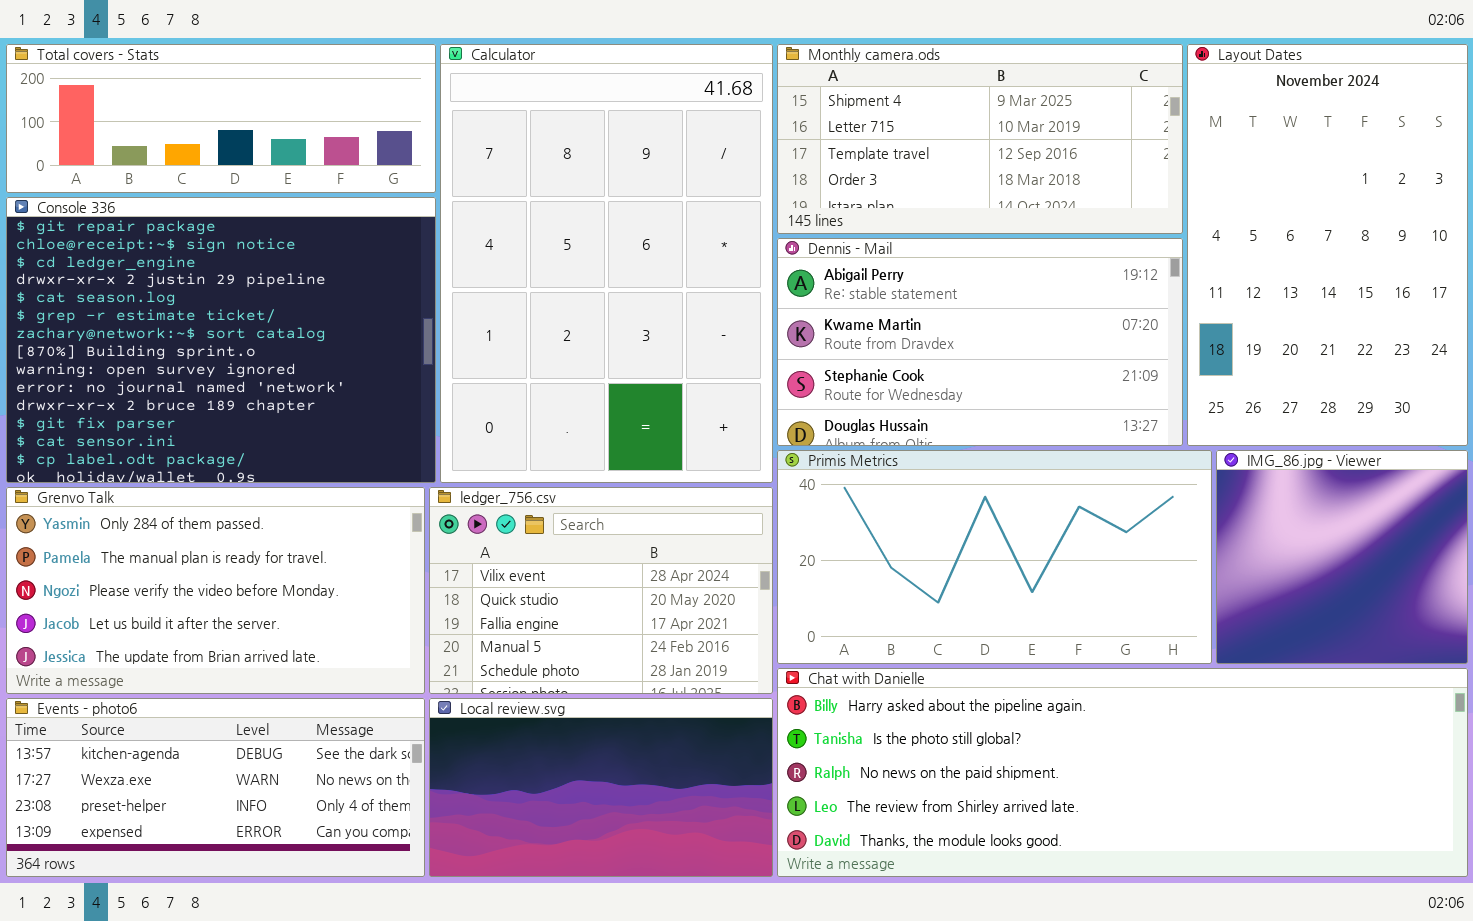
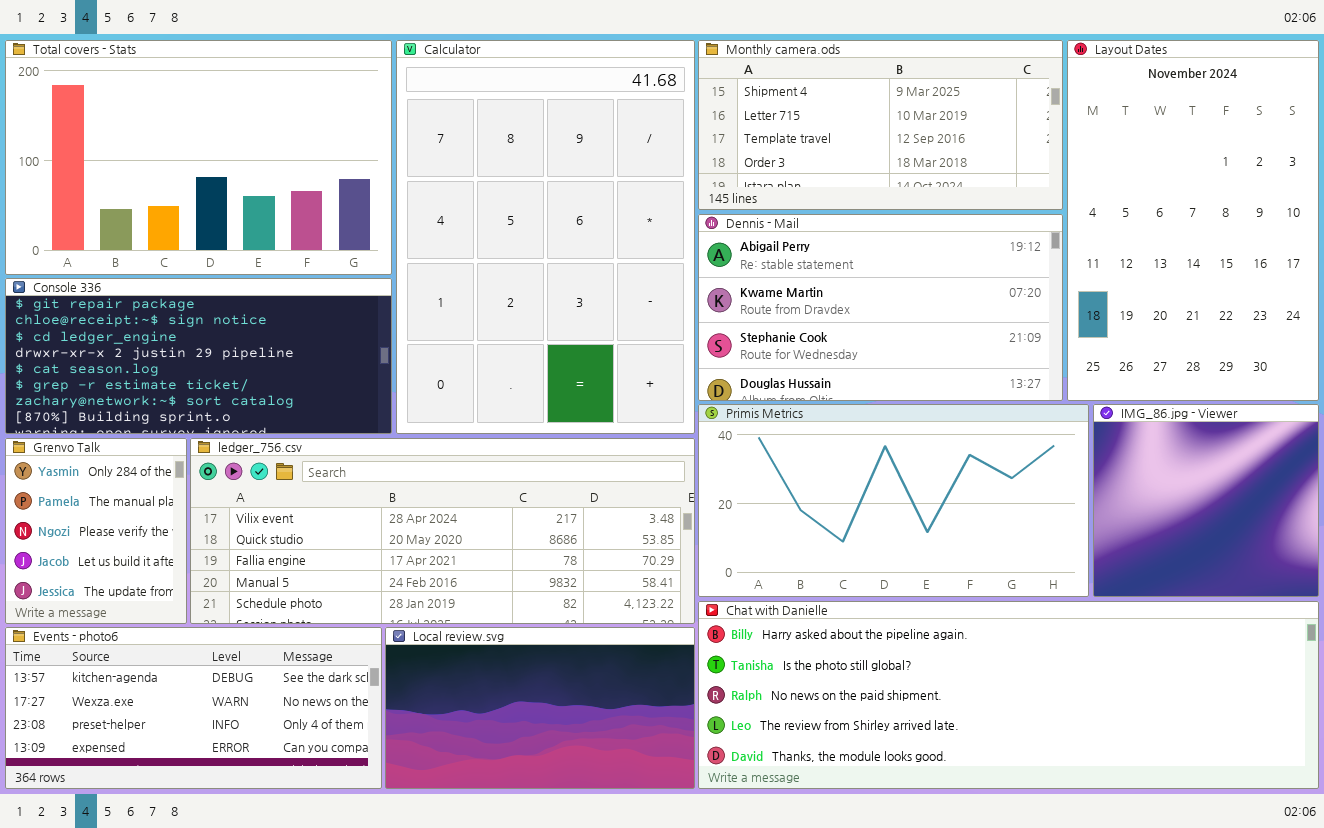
Total covers - Stats: [6,44,436,193] -> [5,40,392,275], resized
Console 336: [6,197,436,483] -> [5,278,392,434], resized
Grenvo Talk: [6,487,425,694] -> [5,438,187,624], resized
ledger_756.csv: [429,487,773,694] -> [190,438,695,624], resized

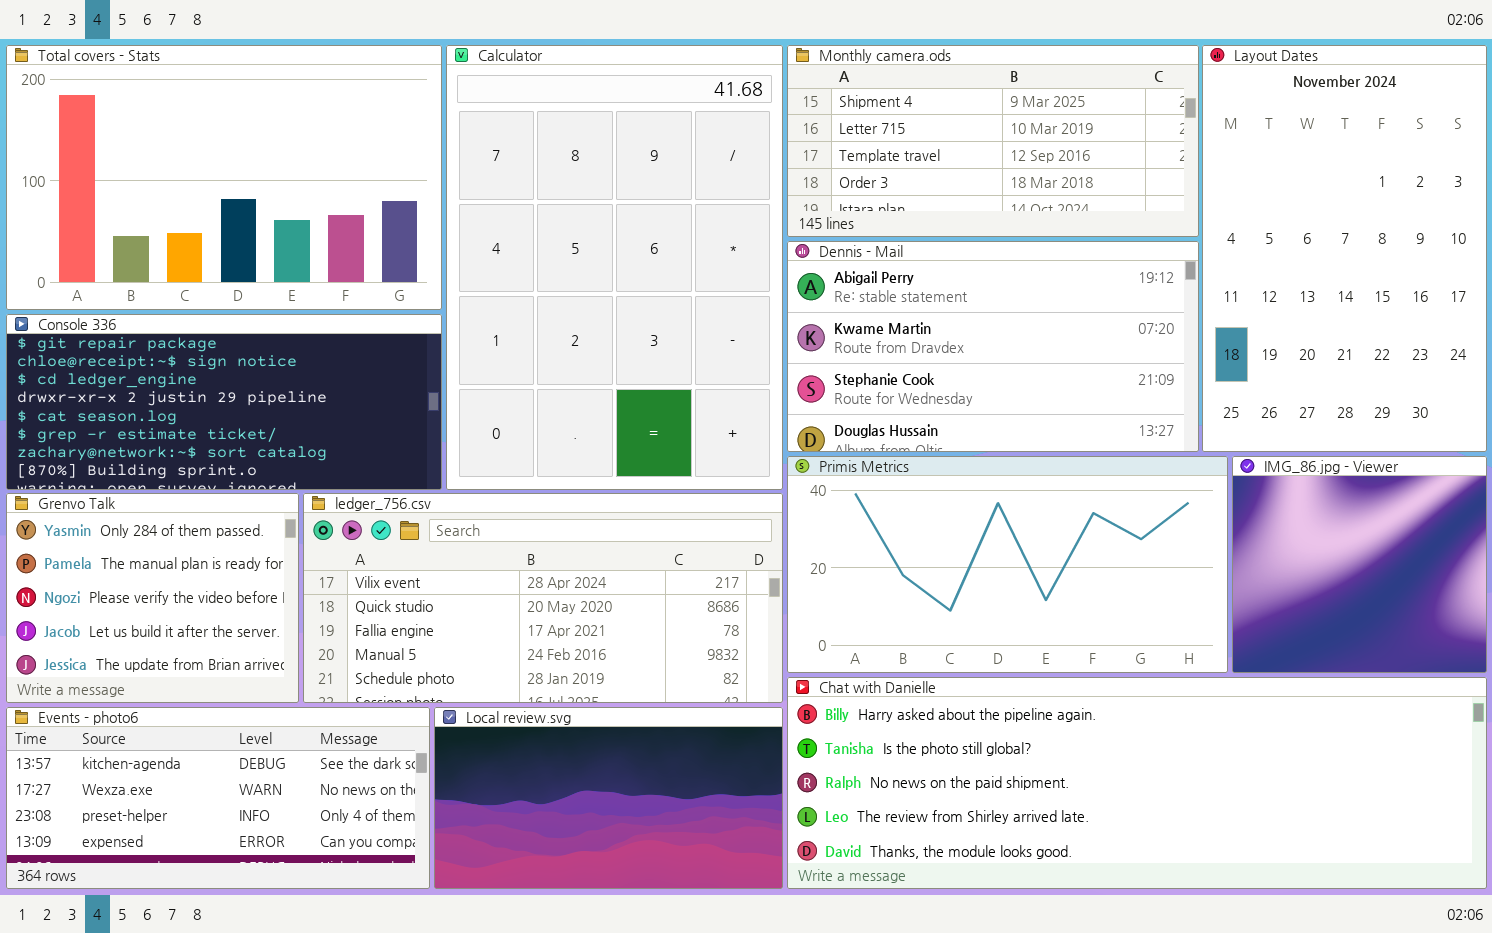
Grenvo Talk: [5,438,187,624] -> [6,493,299,703], resized
ledger_756.csv: [190,438,695,624] -> [303,493,783,703], resized

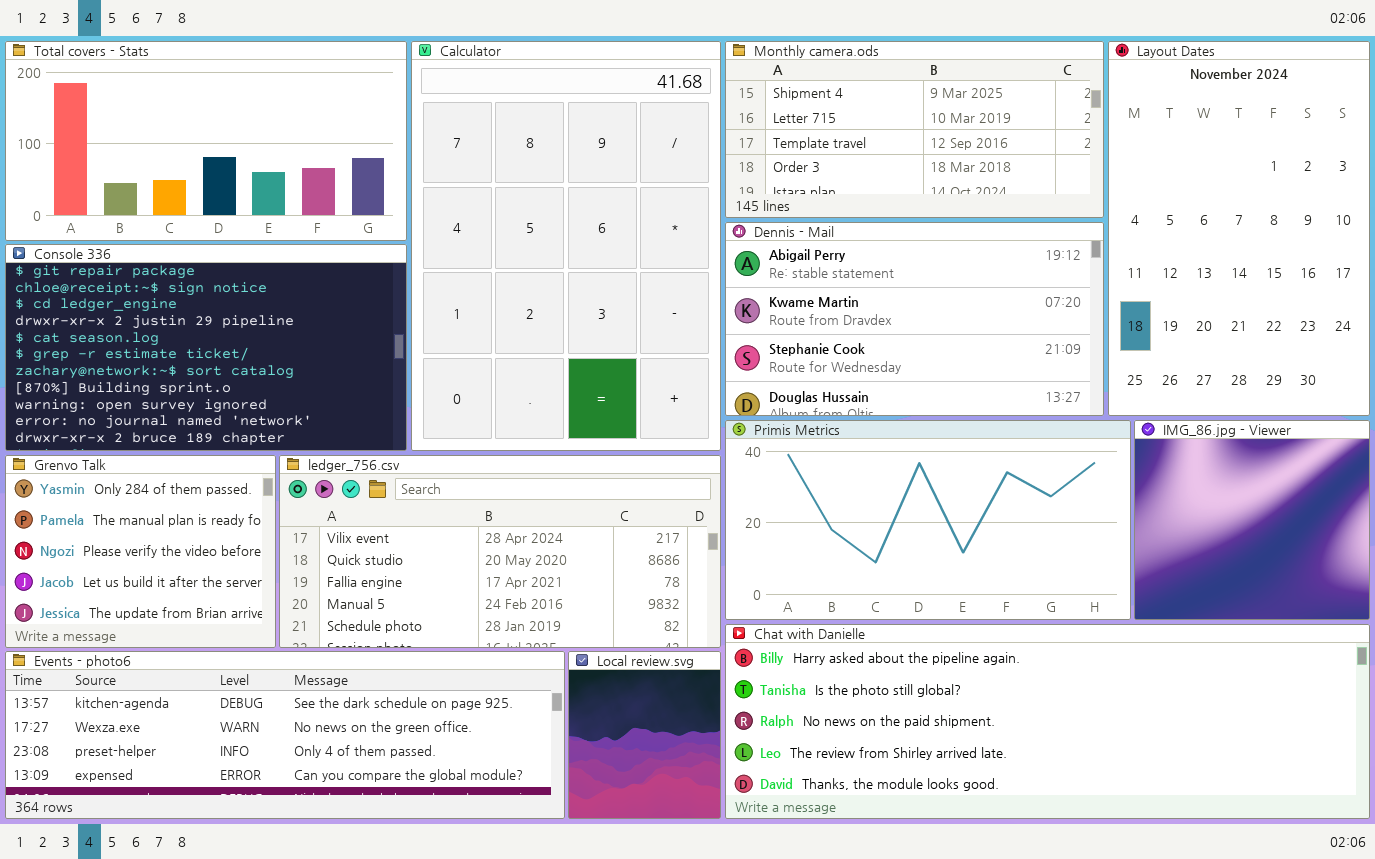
Total covers - Stats: [6,45,442,310] -> [5,41,407,241], resized
Console 336: [6,314,442,490] -> [5,244,407,451], resized
Events - photo6: [6,707,430,889] -> [5,651,565,819], resized
Local review.svg: [434,707,783,889] -> [568,651,721,819], resized

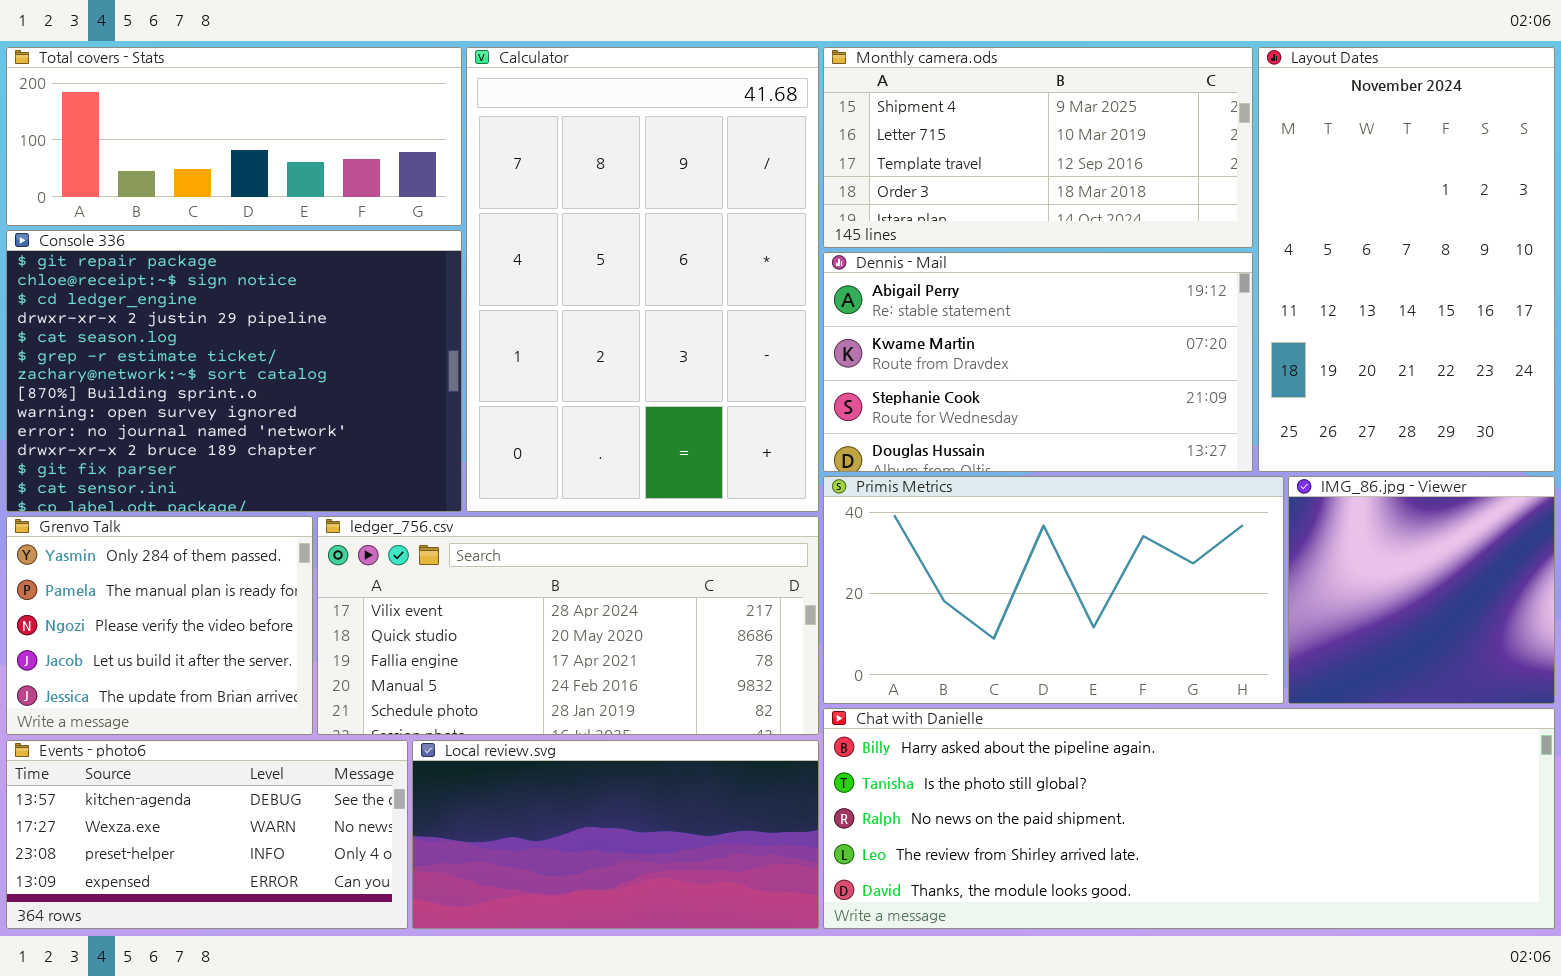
Total covers - Stats: [5,41,407,241] -> [6,47,462,226], resized
Console 336: [5,244,407,451] -> [6,230,462,512], resized
Events - photo6: [5,651,565,819] -> [6,740,408,929], resized
Local review.svg: [568,651,721,819] -> [412,740,819,929], resized

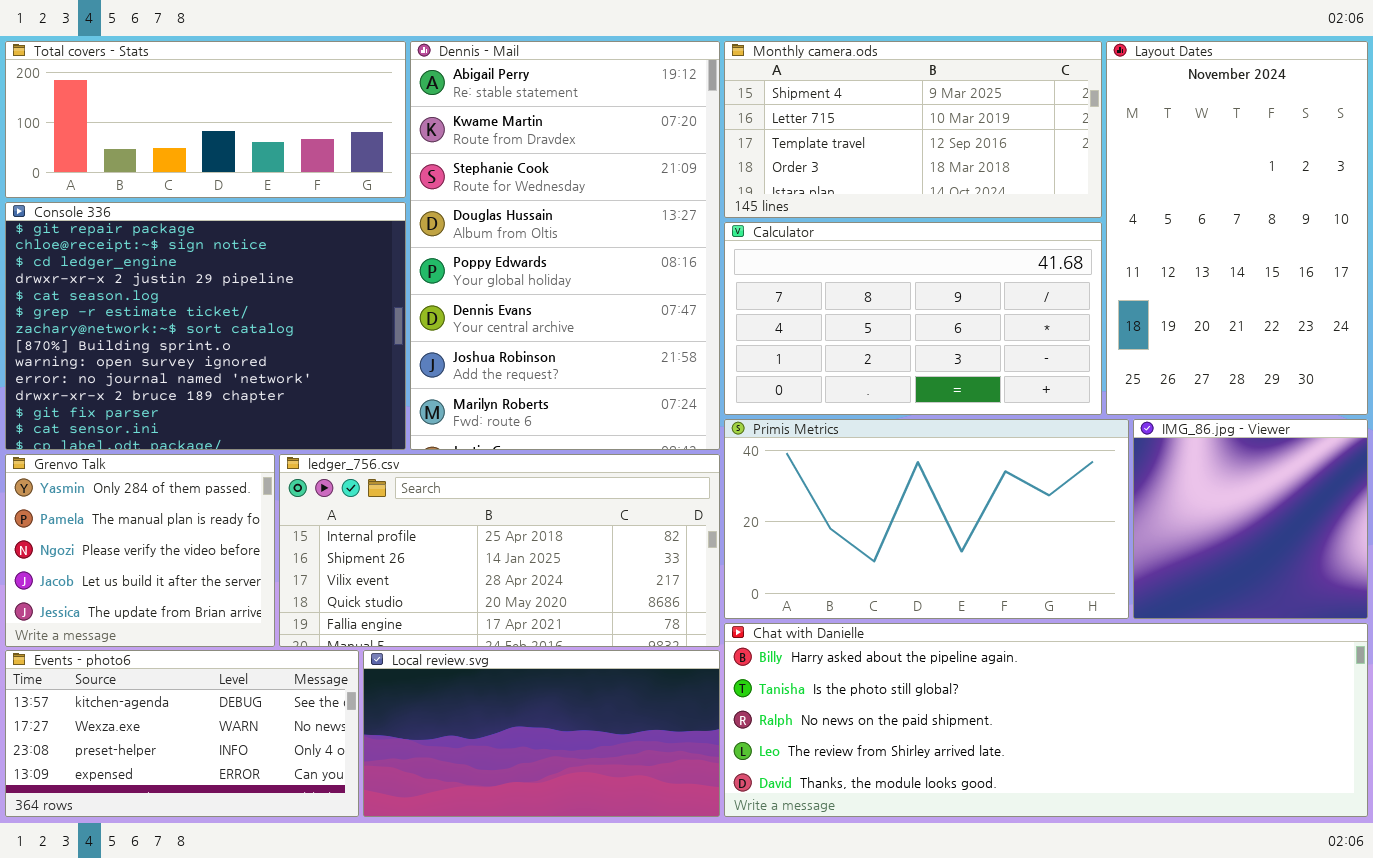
Calculator: [466,47,819,512] -> [724,222,1102,415], moved, resized
Dennis - Mail: [823,252,1253,472] -> [410,41,720,450], moved, resized
ledger_756.csv: [317,516,819,735] -> [279,454,720,647], scrolled up 2 rows

